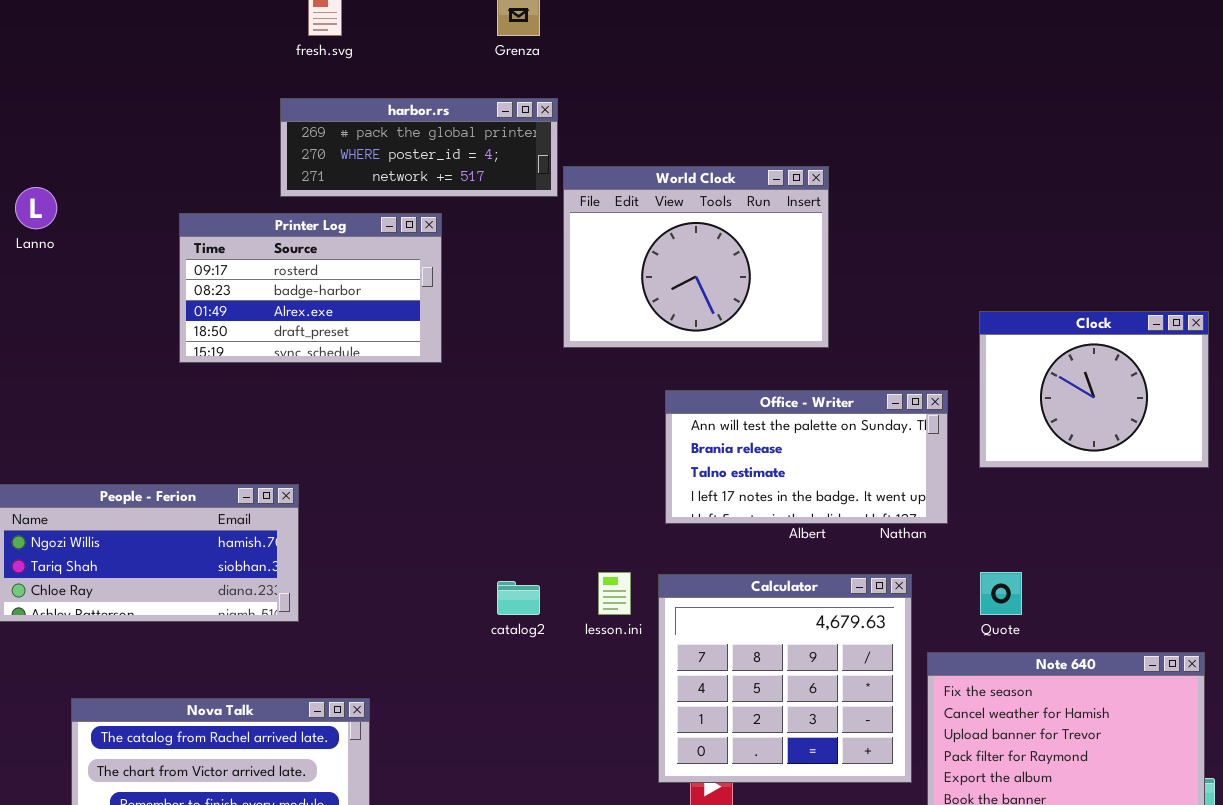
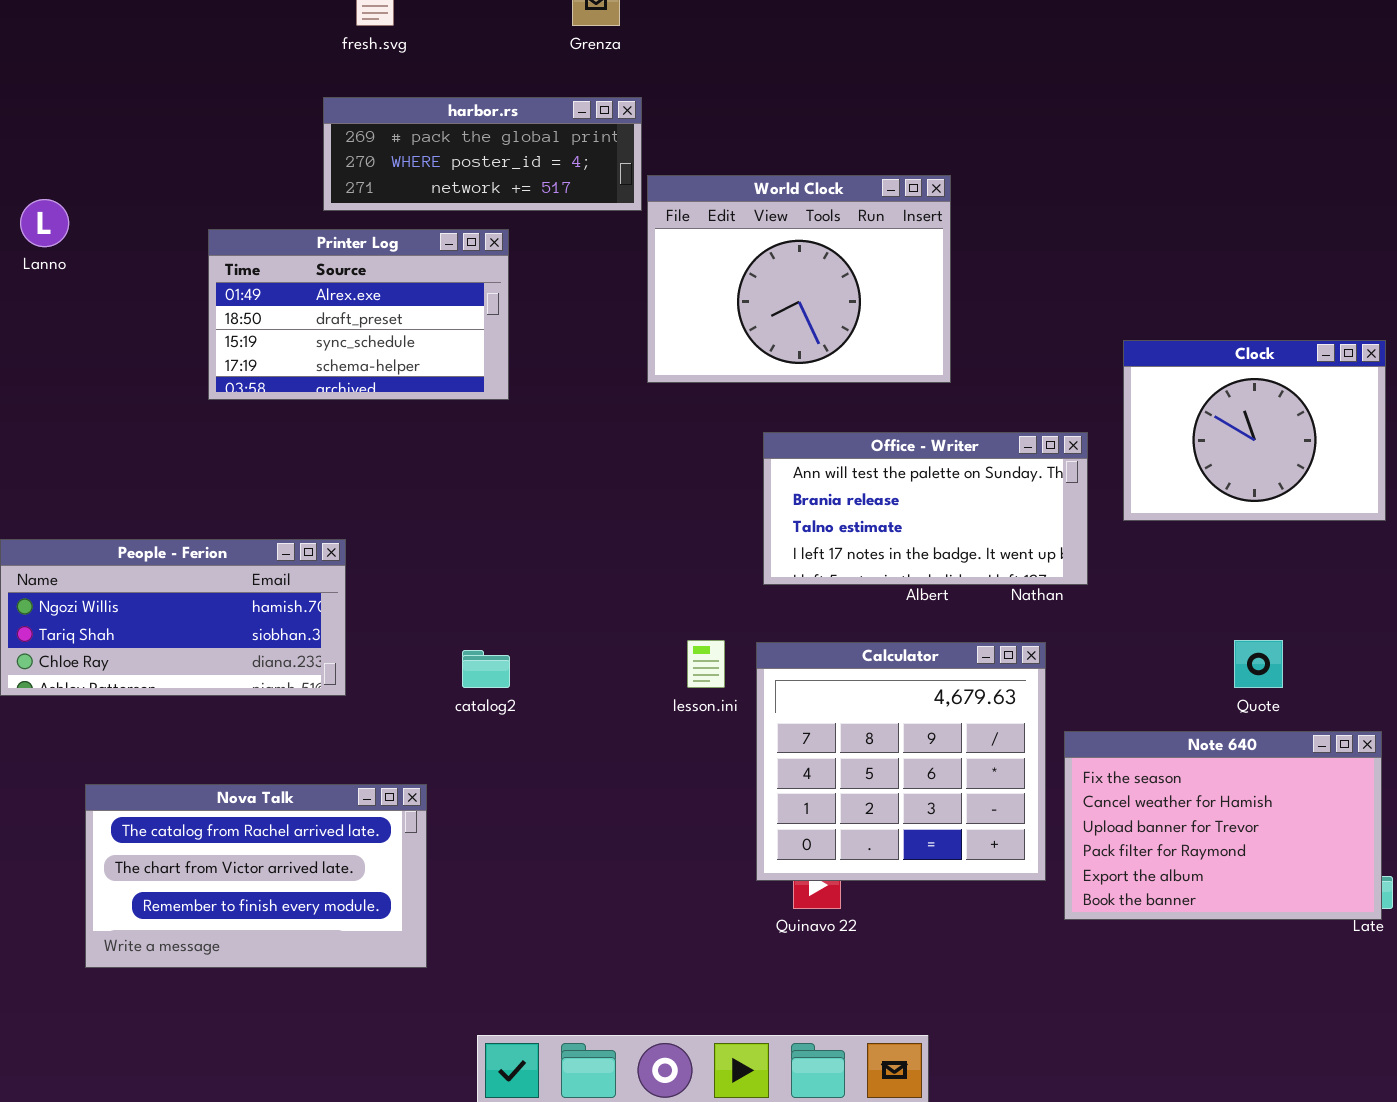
Printer Log: [179,213,442,363] -> [208,229,509,400], scrolled down 2 rows
Quote: [980,572,1022,615] -> [1234,640,1283,688], moved
catalog2: [497,581,540,615] -> [462,650,510,688], moved

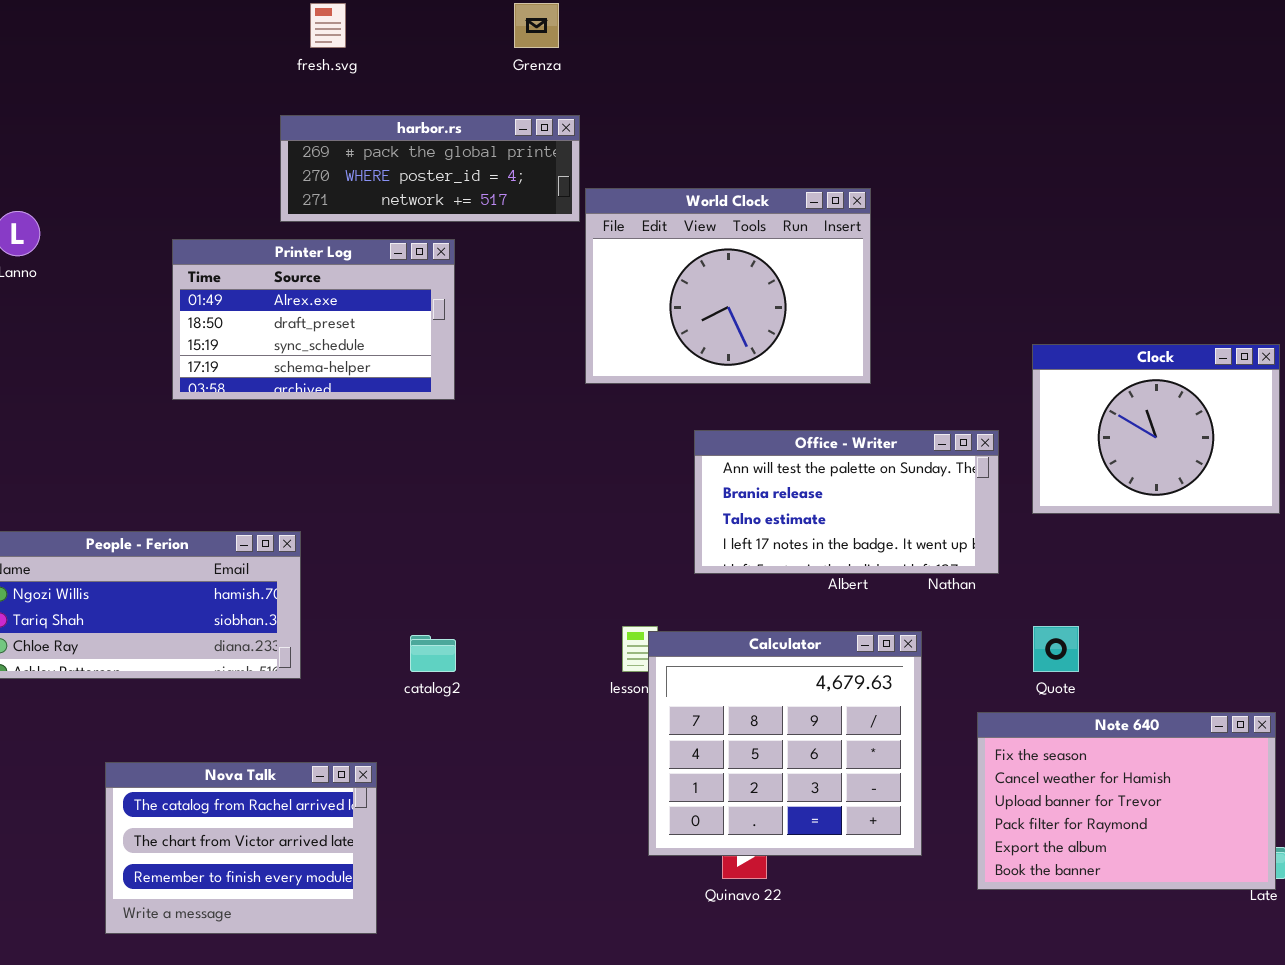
Quote: [1234,640,1283,688] -> [1033,626,1079,672], moved
Calculator: [756,642,1046,881] -> [648,631,922,856], moved
Nova Talk: [85,784,427,968] -> [105,762,377,934], resized

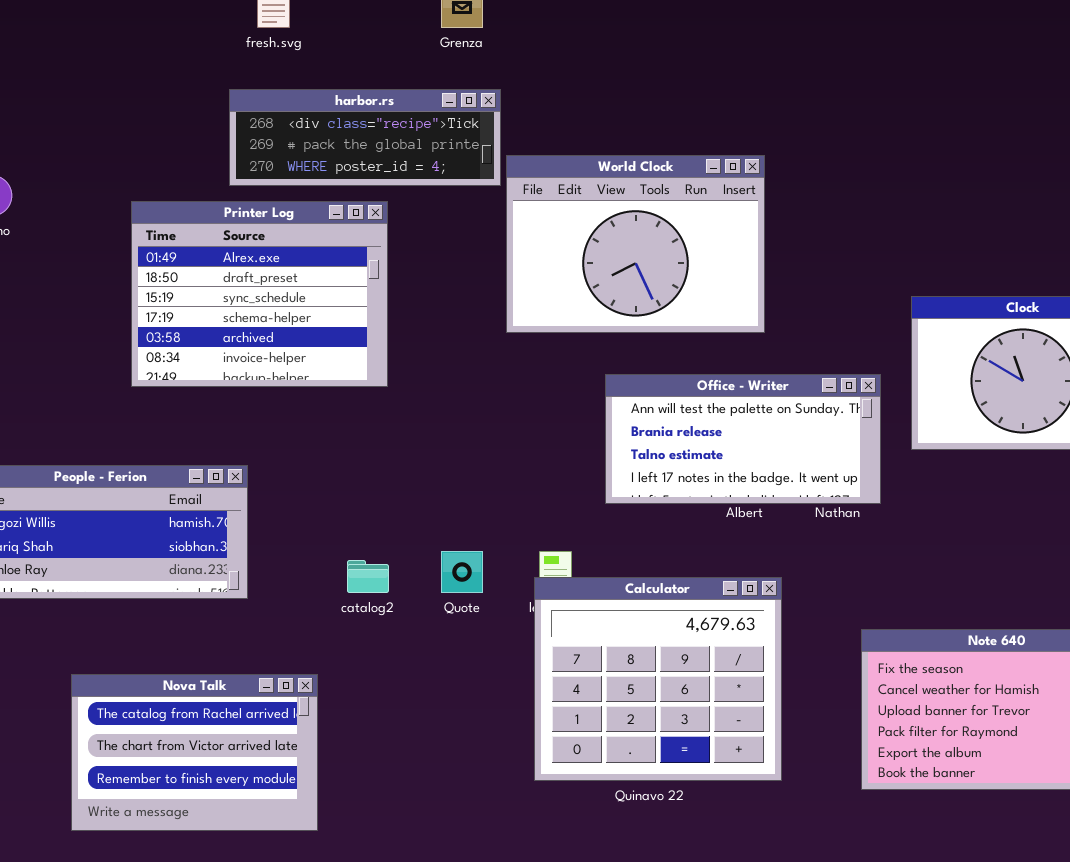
harbor.rs: [280,115,580,222] -> [229,89,501,186], scrolled up 1 row
Printer Log: [172,239,455,400] -> [131,201,388,387], resized
Quote: [1033,626,1079,672] -> [441,551,483,593], moved
Calculator: [648,631,922,856] -> [534,577,782,781], moved

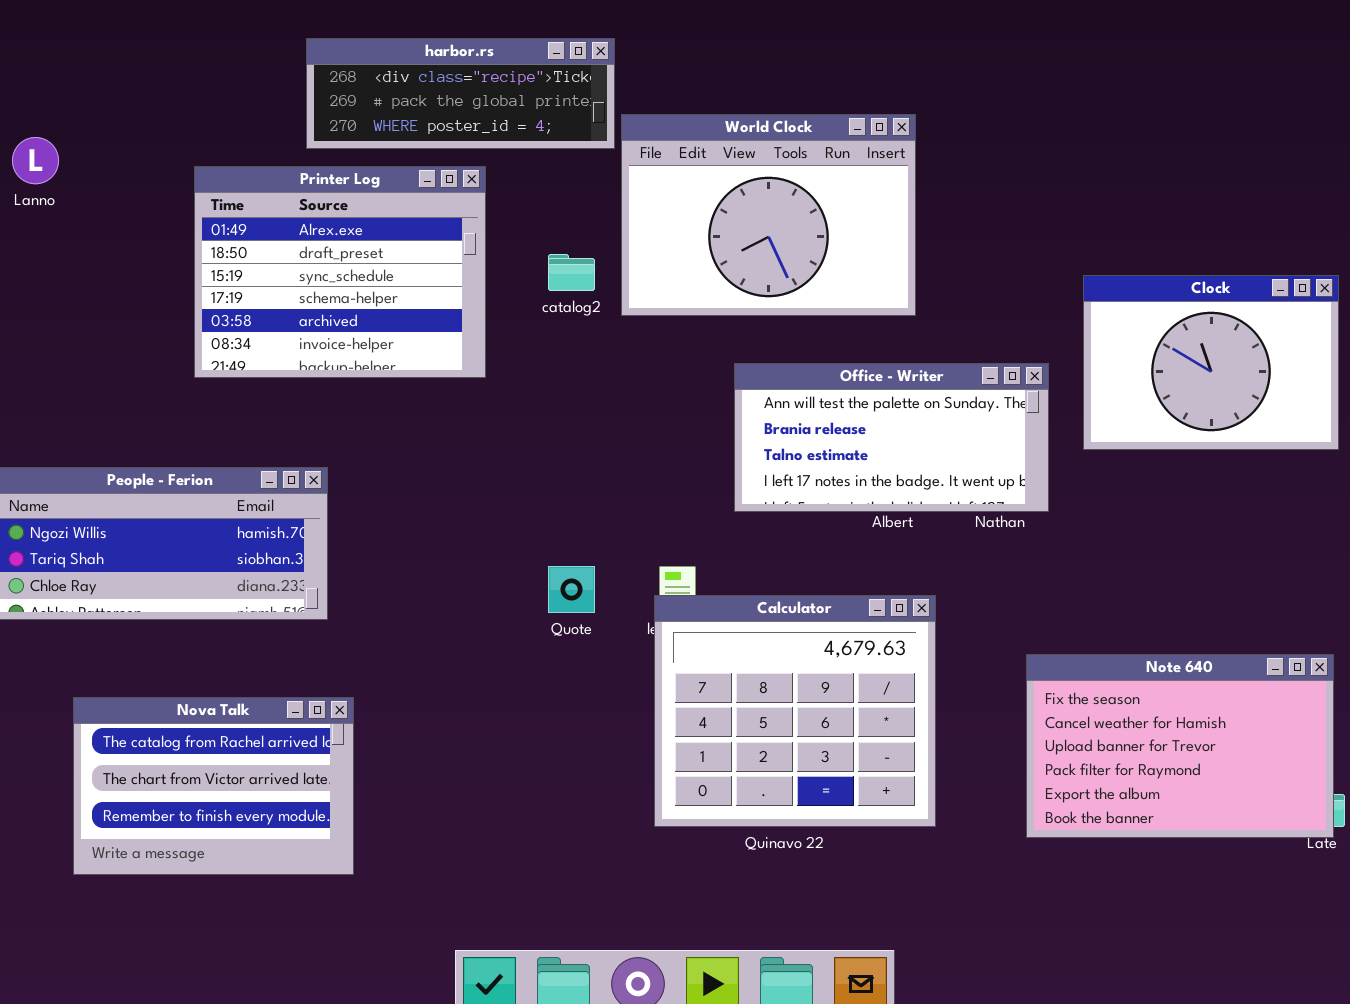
catalog2: [347,560,389,593] -> [548,254,595,291], moved
Nova Talk: [71,674,318,831] -> [73,697,354,875], moved

